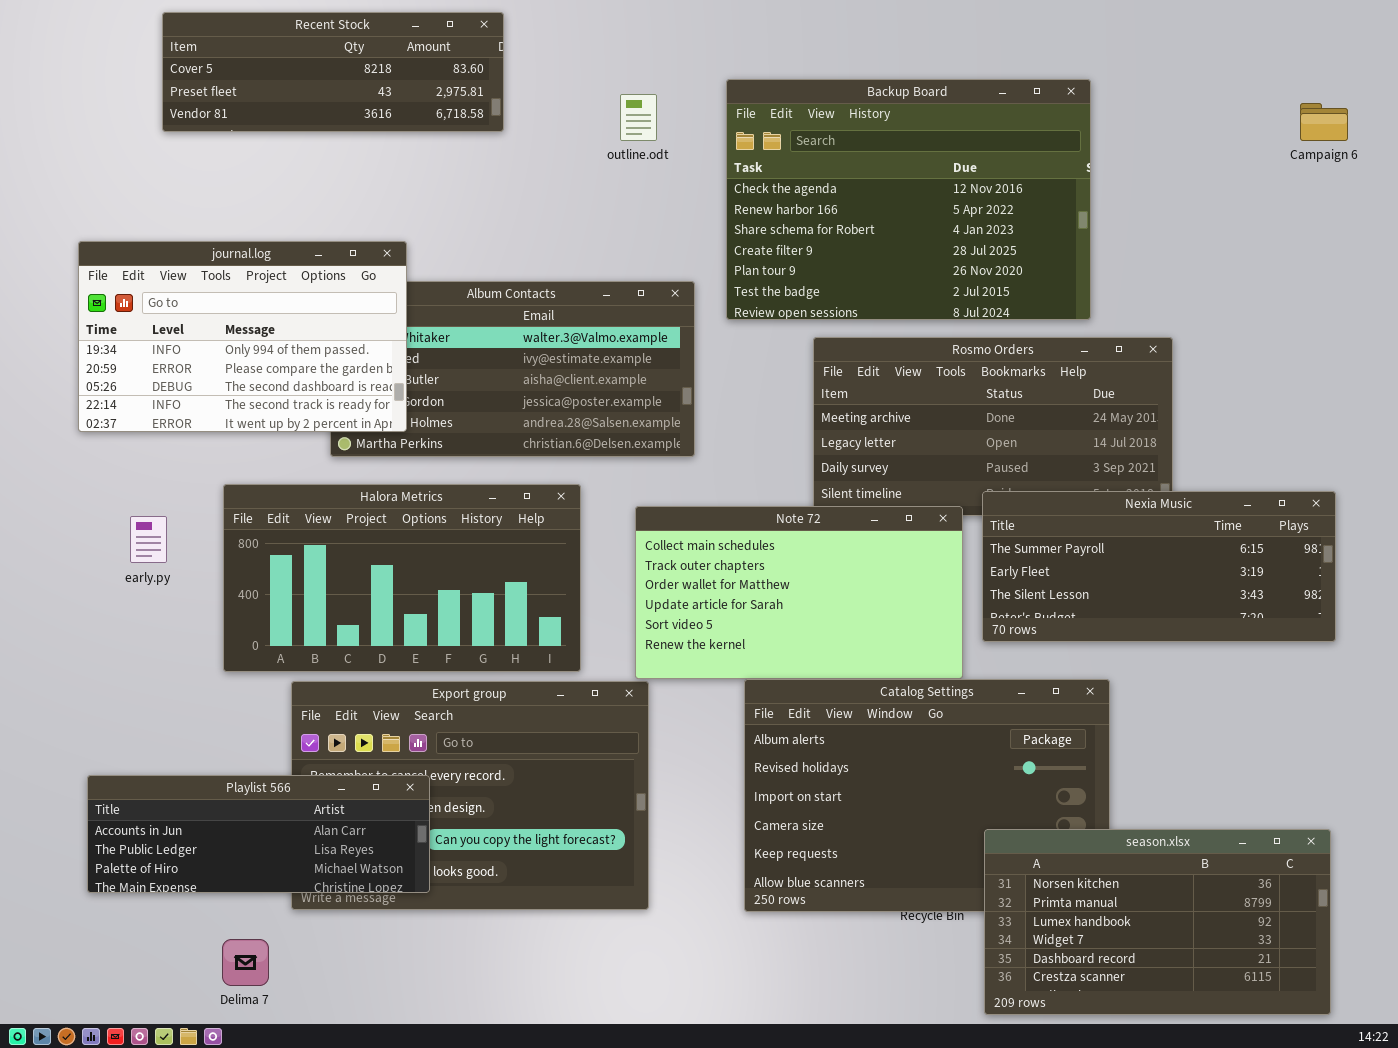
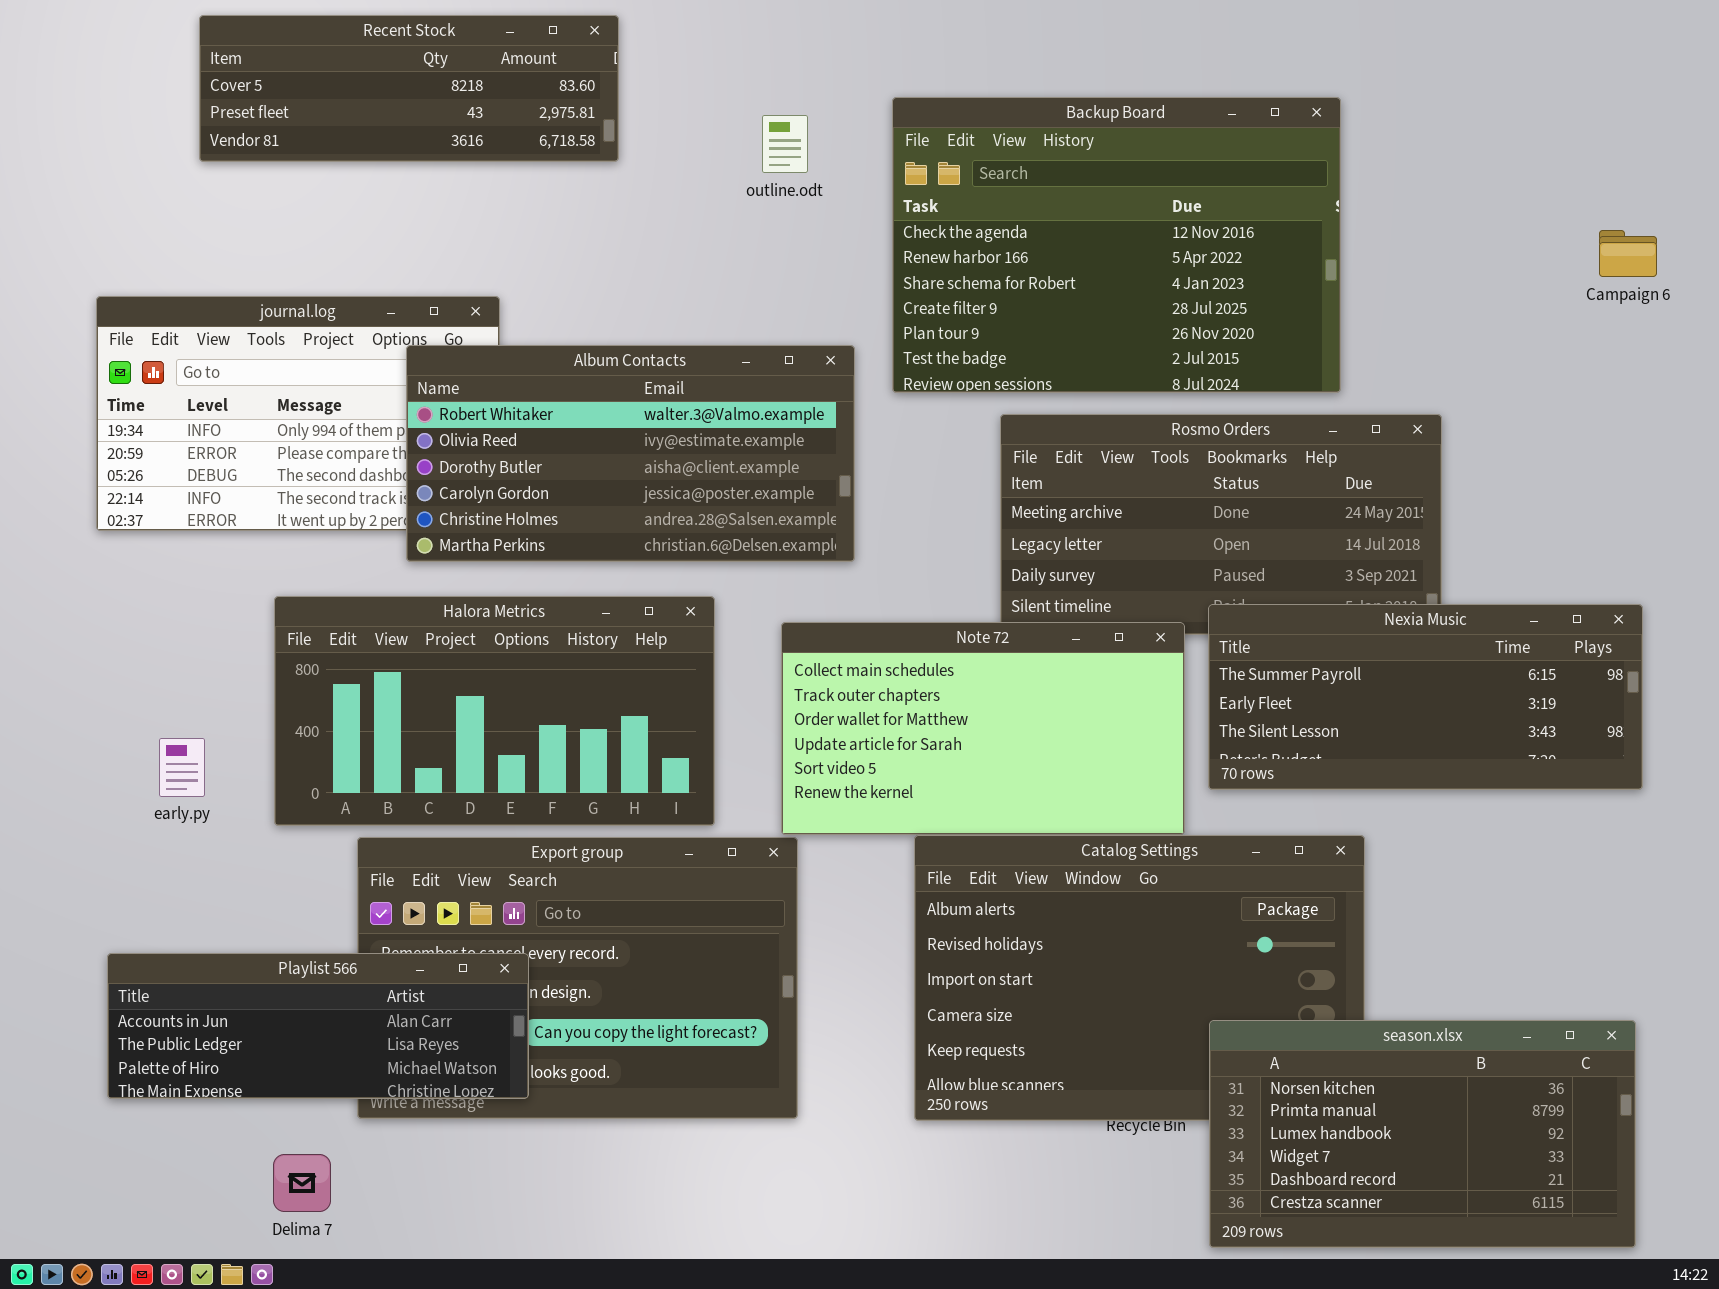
Campaign 6: [1300,103,1348,141] -> [1599,230,1657,277], moved
Album Contacts: [330,281,695,457] -> [406,345,855,562], raised
early.py: [130,516,167,563] -> [159,738,205,797], moved

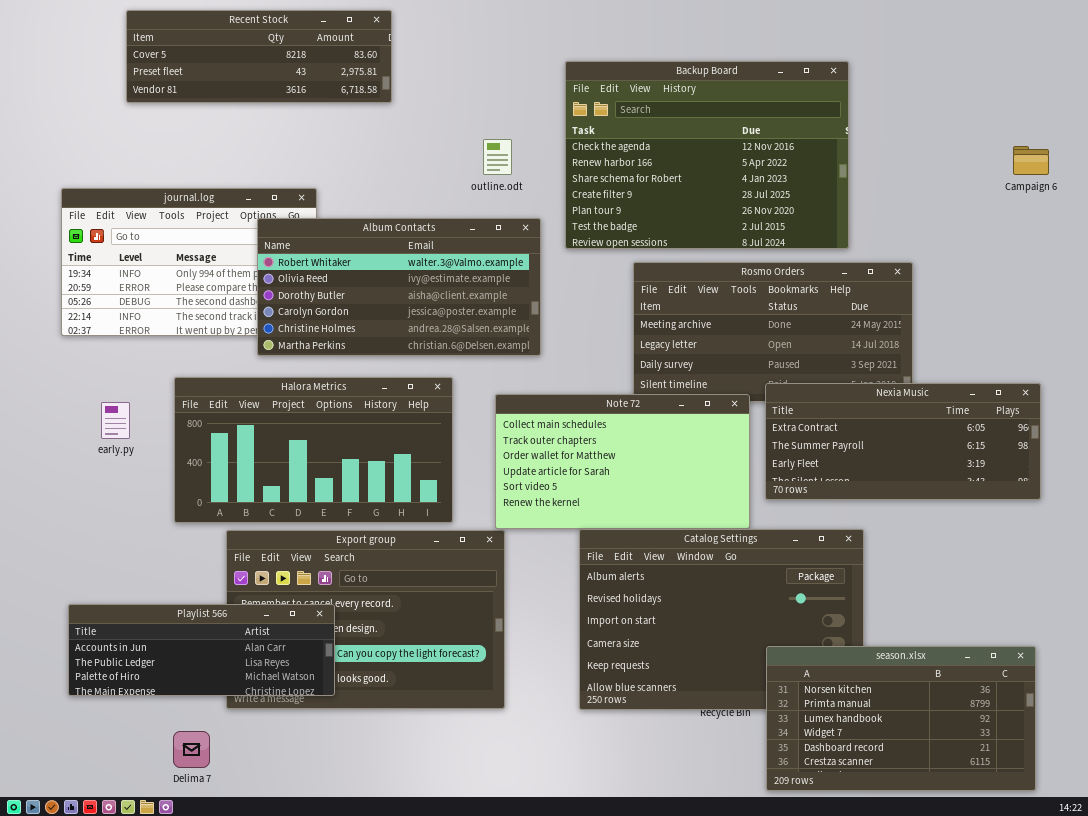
outline.odt: [762,115,808,173] -> [483,139,512,175], moved
Nexia Music: [1208,604,1643,790] -> [765,383,1041,500], scrolled up 1 row
early.py: [159,738,205,797] -> [101,402,130,439], moved

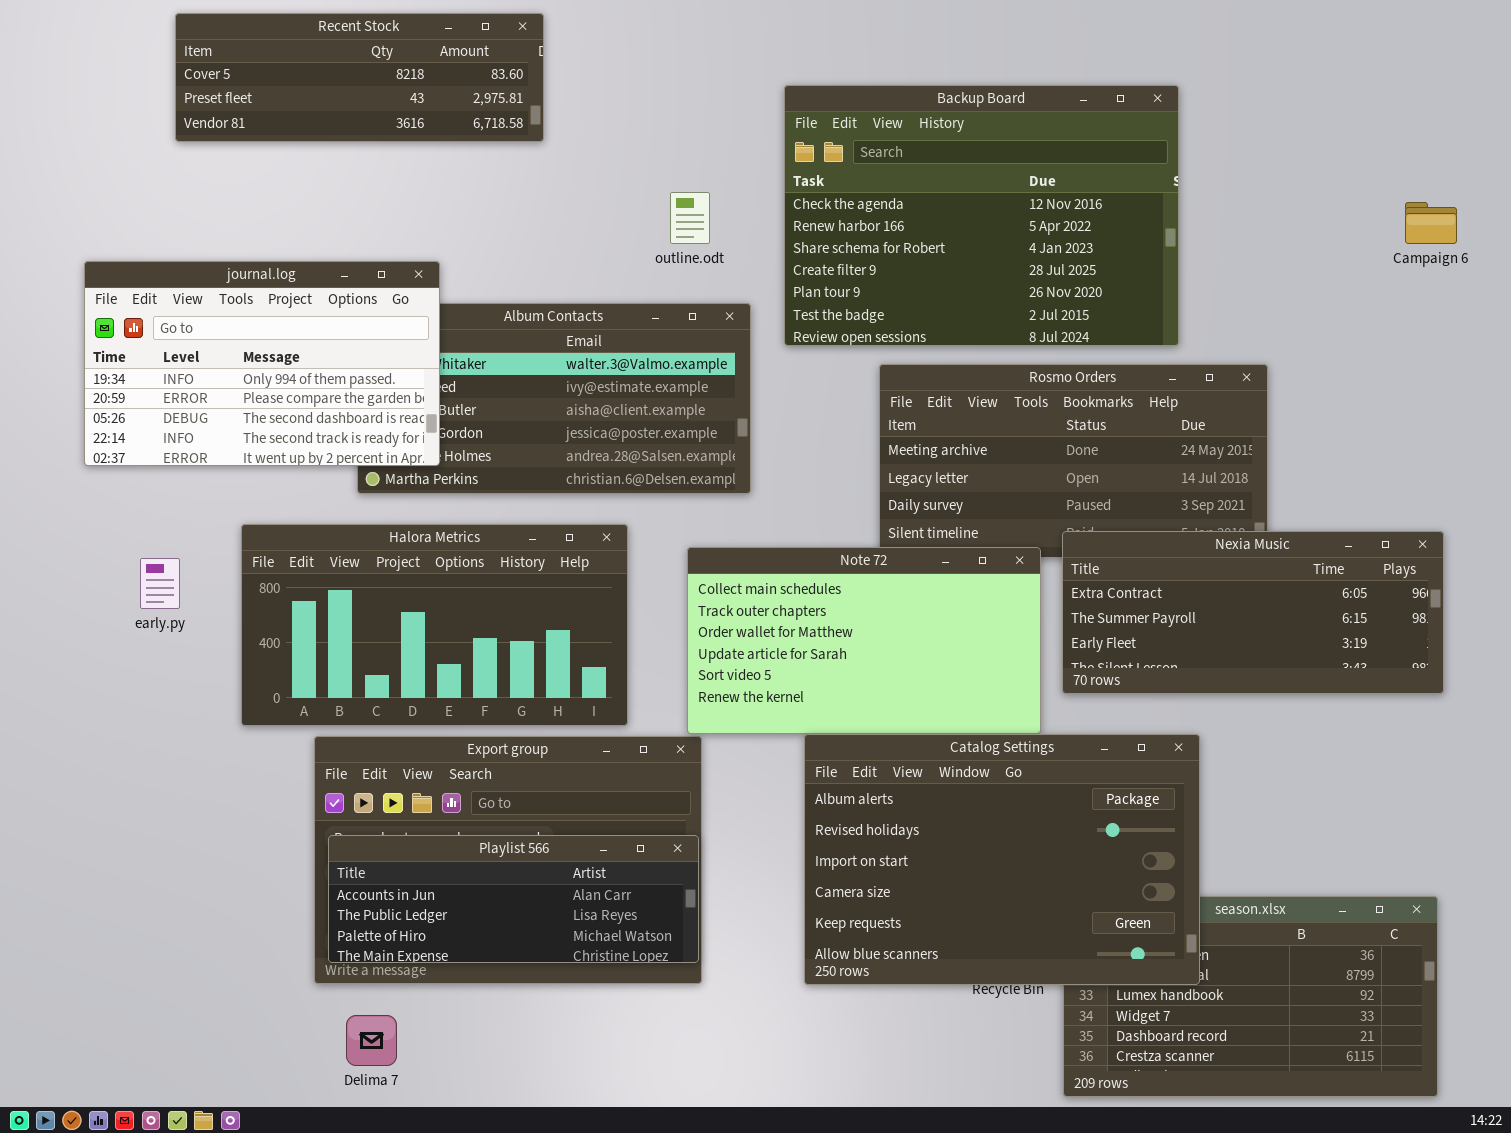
journal.log: [61,188,317,336] -> [84,261,440,466], raised
Catalog Settings: [579,529,864,710] -> [804,734,1200,985], raised
Playlist 566: [68,604,335,696] -> [328,835,699,963], moved
Delima 7: [173,731,210,768] -> [346,1015,397,1066], moved

